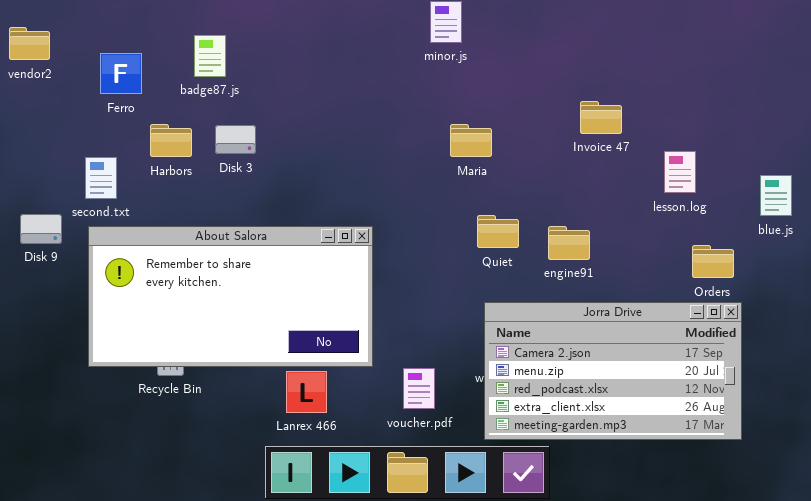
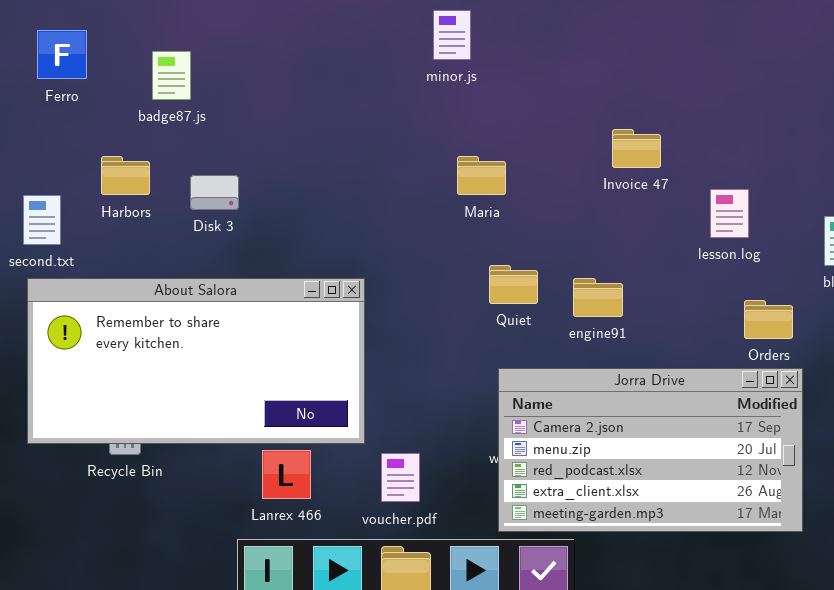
Ferro: [100,53,142,94] -> [37,30,87,79], moved
Disk 3: [215,125,256,154] -> [190,175,239,210], moved
voucher.pdf: [403,368,435,409] -> [381,453,420,502], moved

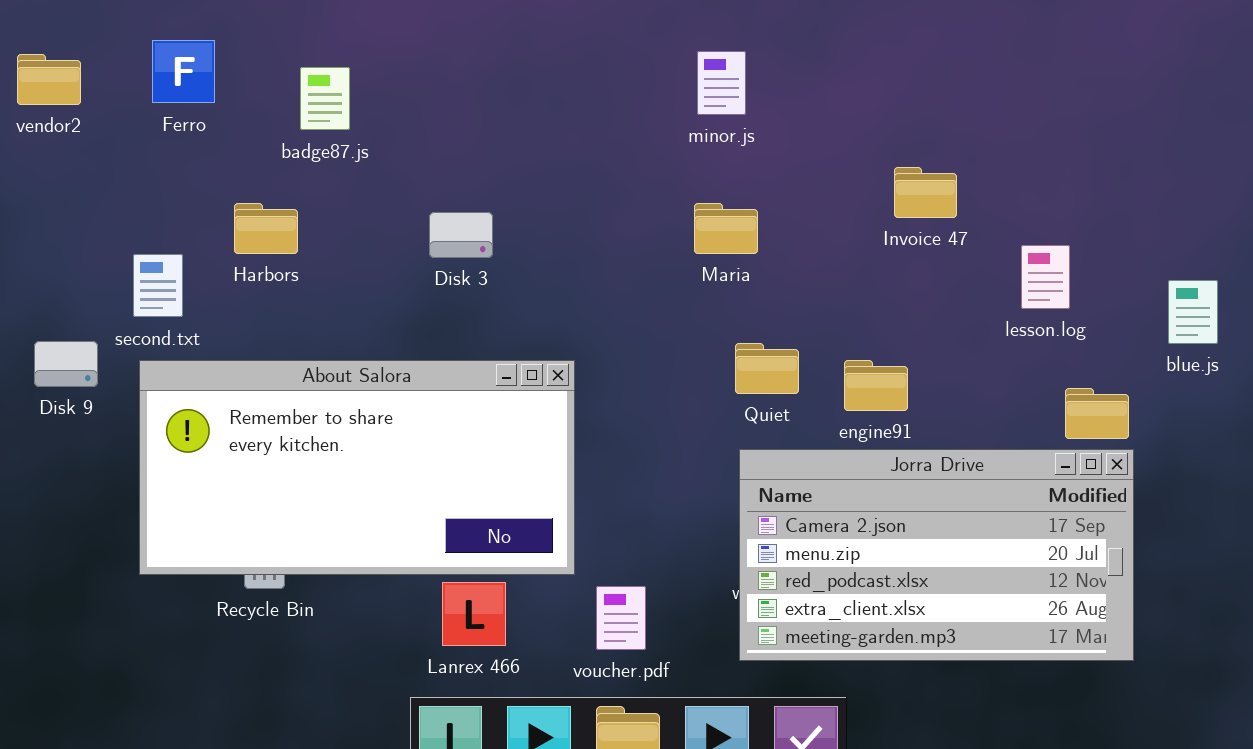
minor.js: [433,10,471,60] -> [697,51,746,115], moved
Disk 3: [190,175,239,210] -> [429,212,493,258], moved
Jorra Drive: [498,368,803,532] -> [739,449,1134,661], moved

